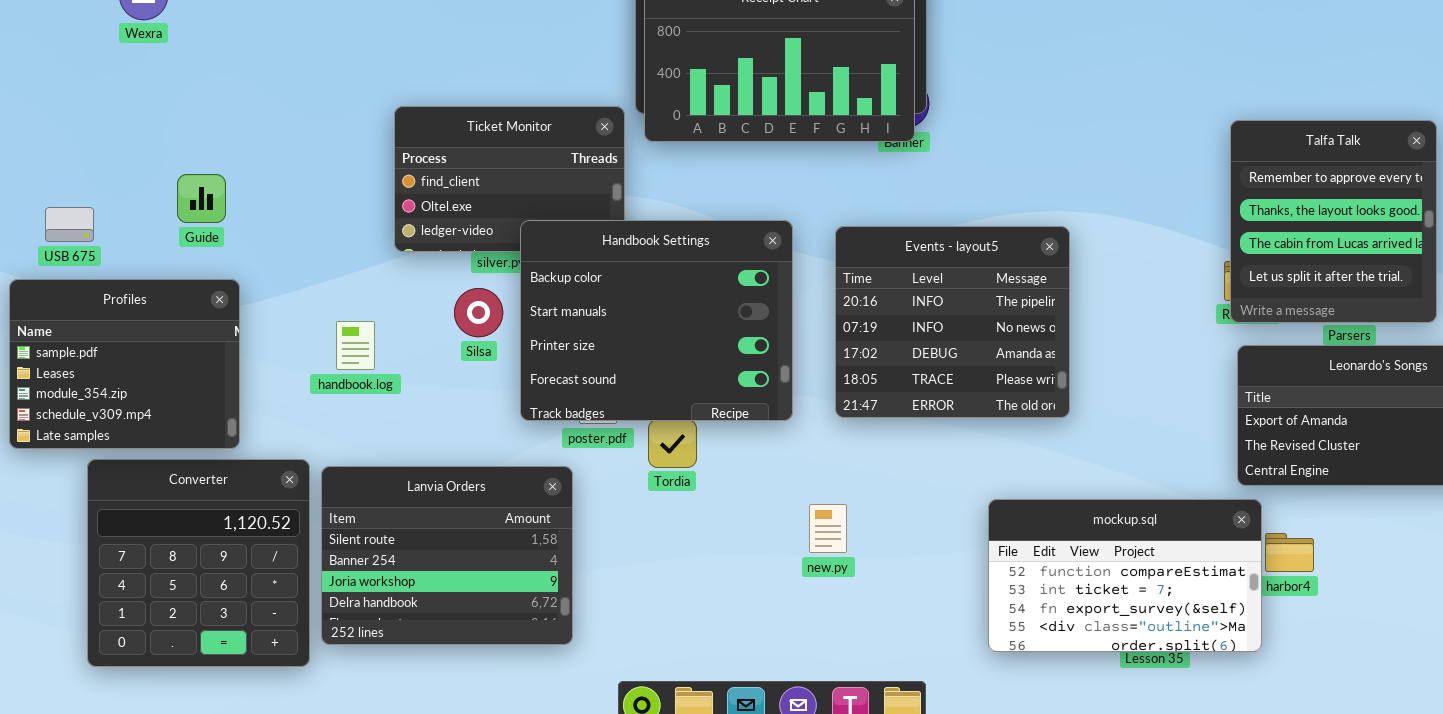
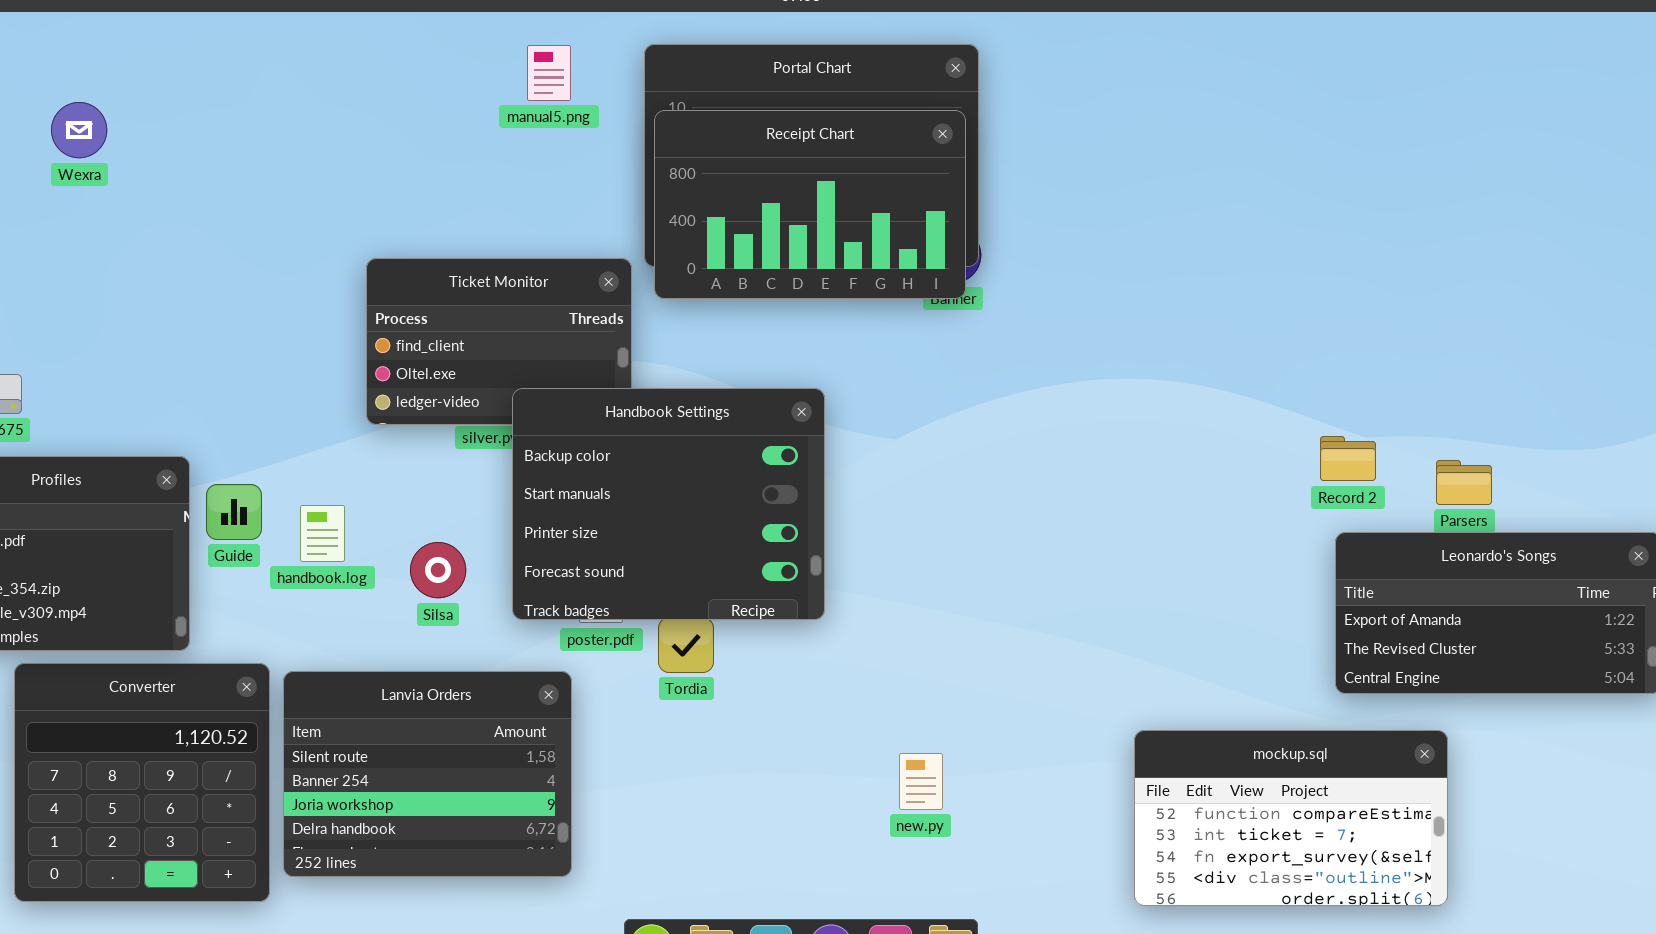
Talfa Talk: [1230,120,1437,323] -> none, closed
Guide: [177,174,226,223] -> [206,484,262,540], moved
Events - layout5: [835,226,1070,418] -> none, closed
Silsa: [454,288,503,337] -> [410,542,466,598], moved
mockup.sql: [988,499,1262,652] -> [1134,730,1448,906], moved
new.py: [809,504,847,553] -> [899,753,943,810], moved

